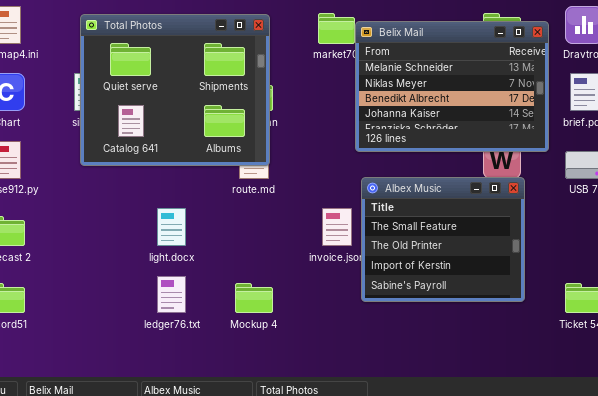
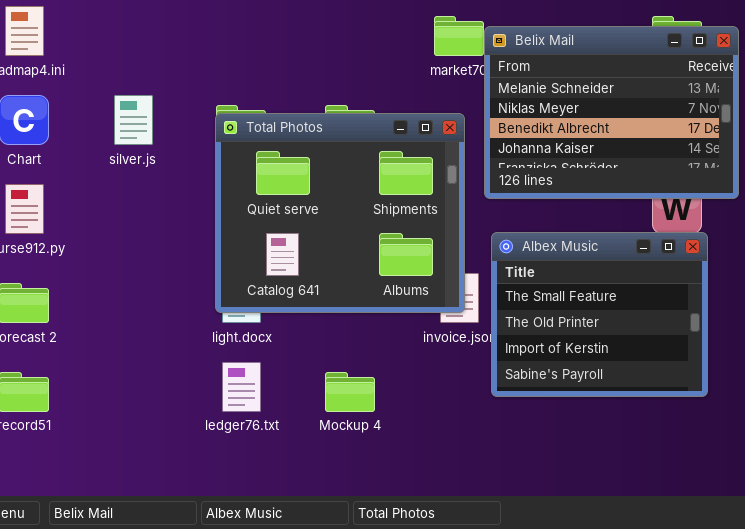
Total Photos: [80,14,270,166] -> [215,113,465,313], moved

